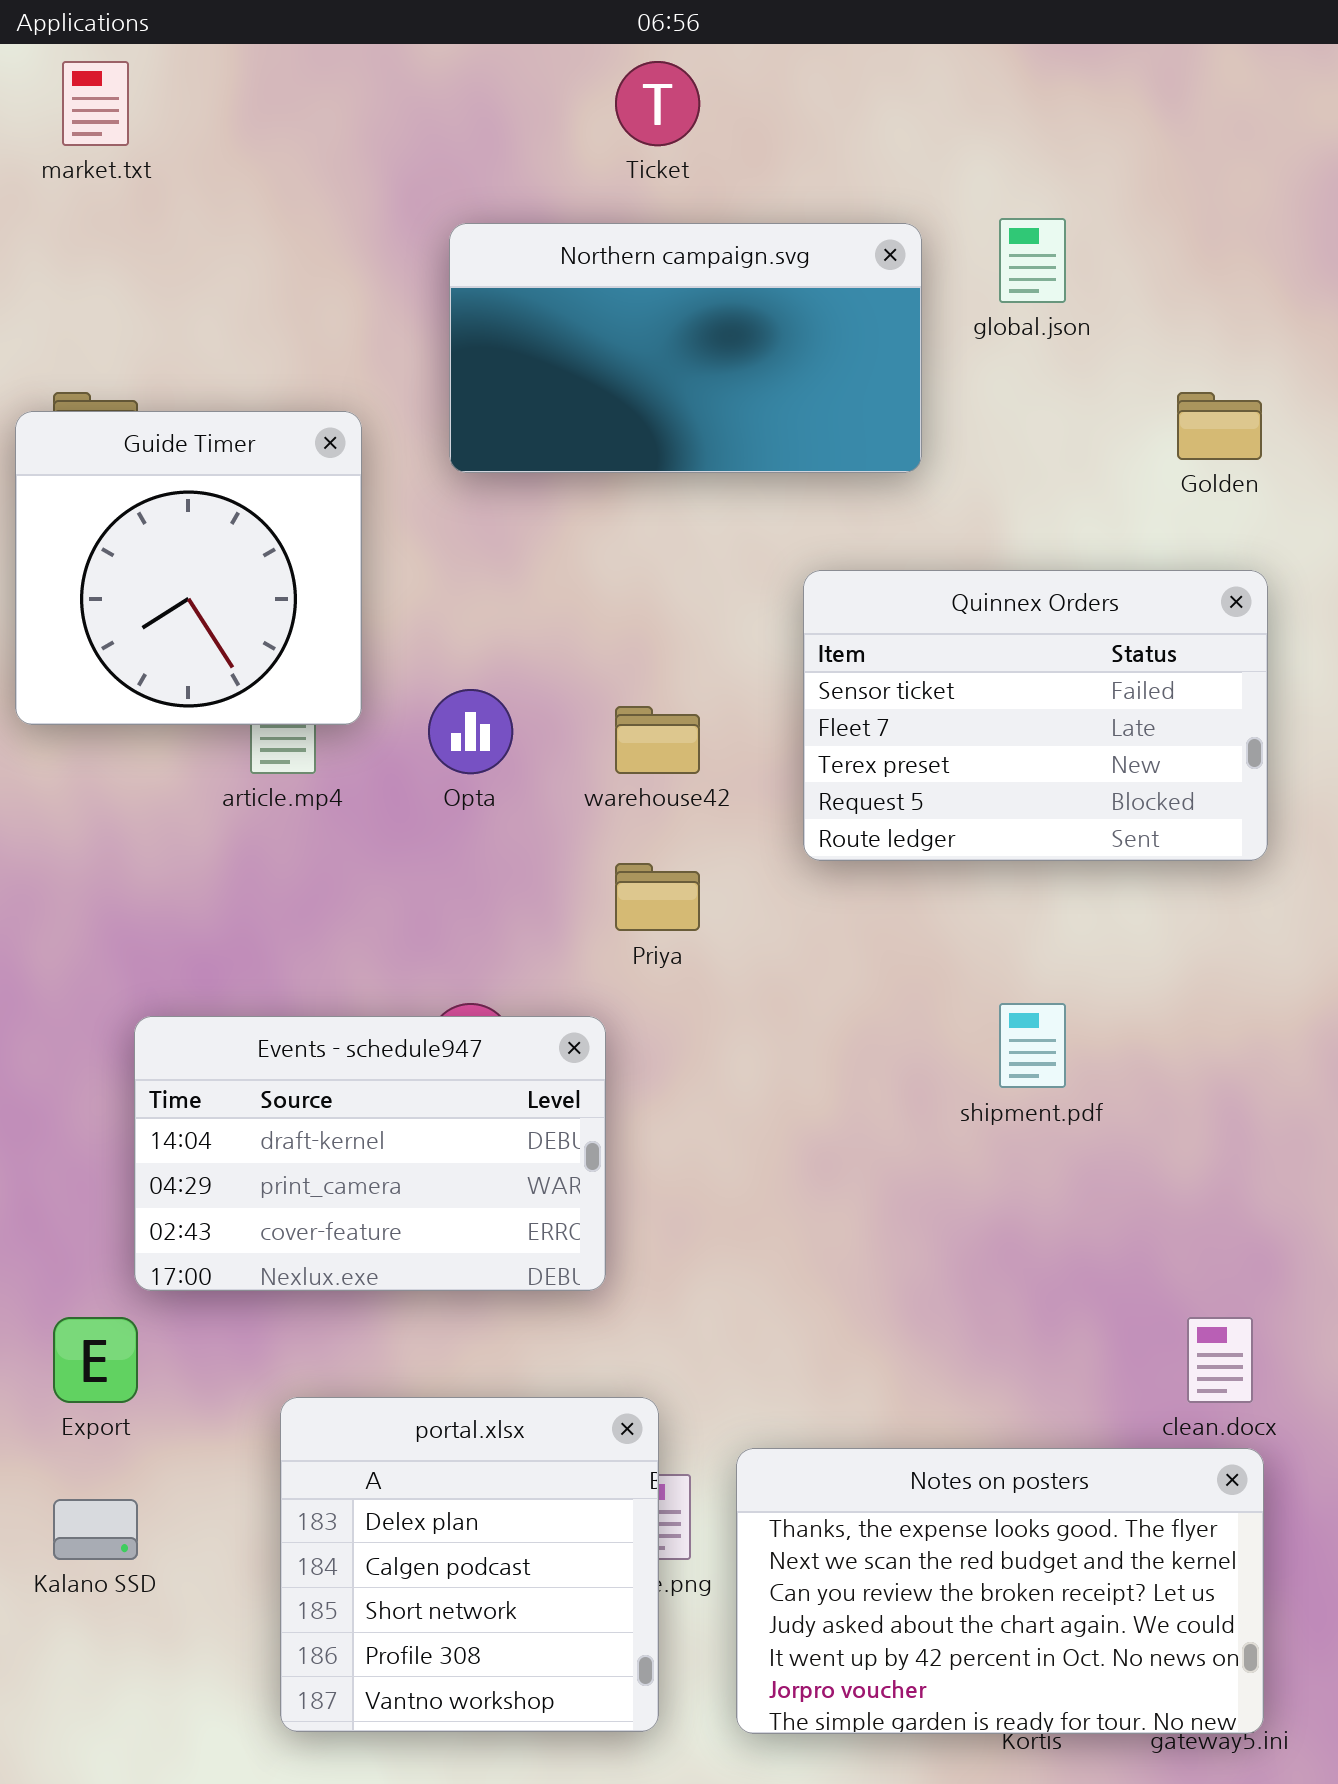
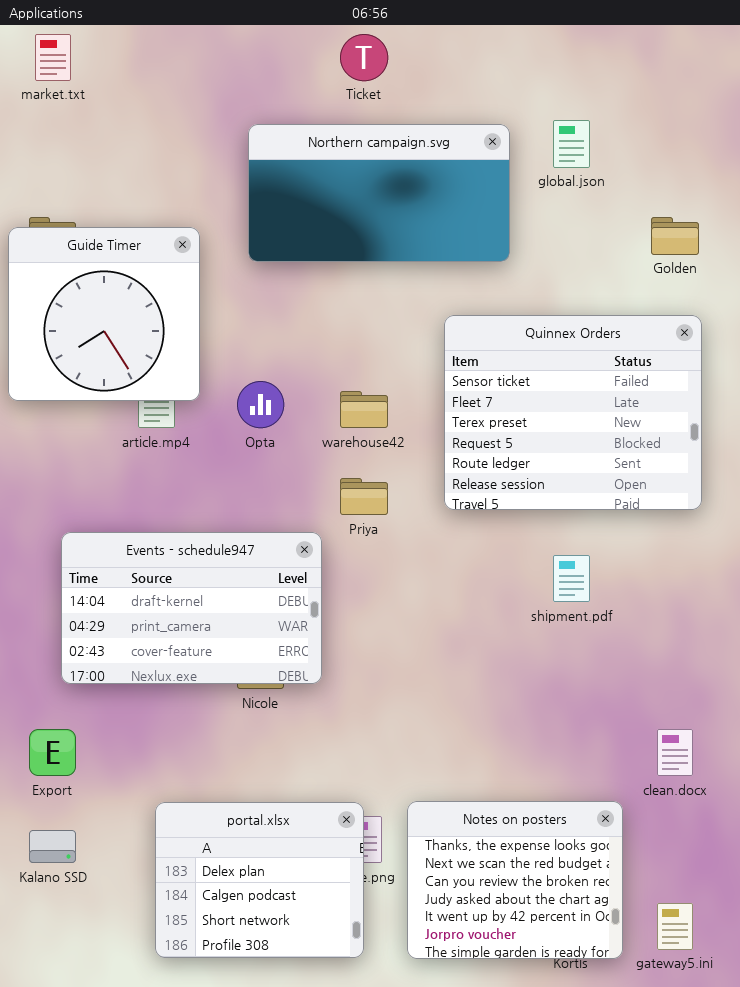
Quinnex Orders: [803,570,1268,861] -> [444,315,702,510], resized
Events - schedule947: [134,1016,606,1291] -> [61,532,322,684], moved
portal.xlsx: [280,1397,659,1732] -> [155,802,364,958], resized
Notes on posters: [736,1448,1264,1734] -> [407,801,623,959], resized

